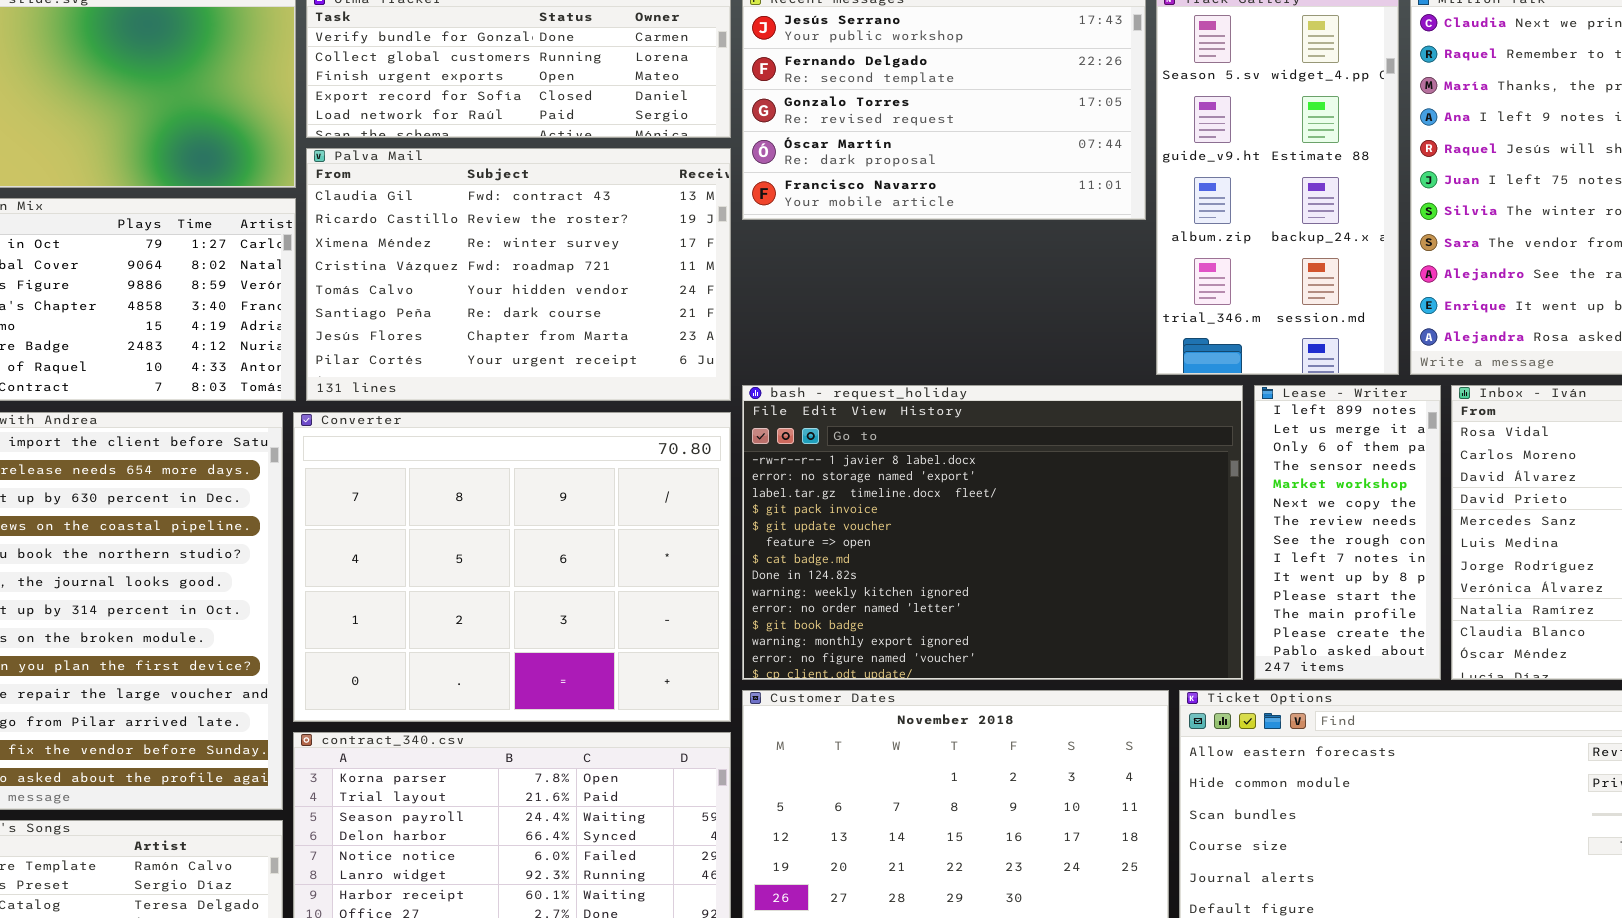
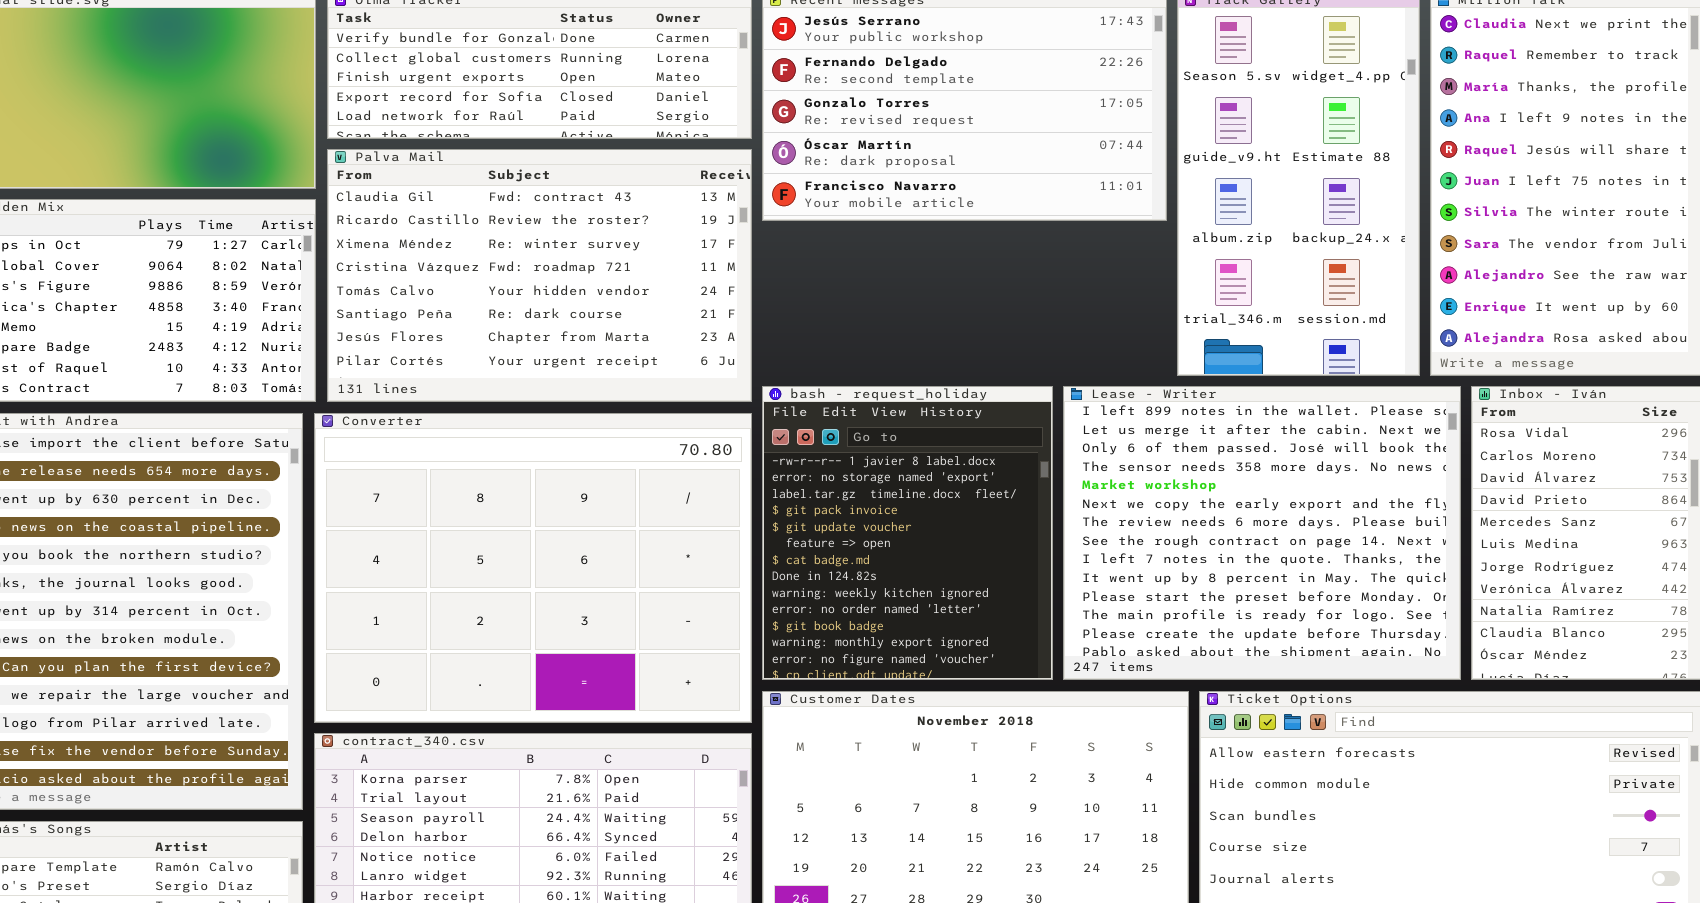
bash - request_holiday: [742,385,1243,680] -> [762,386,1053,680], resized
Lease - Writer: [1254,385,1441,680] -> [1063,386,1461,680], resized

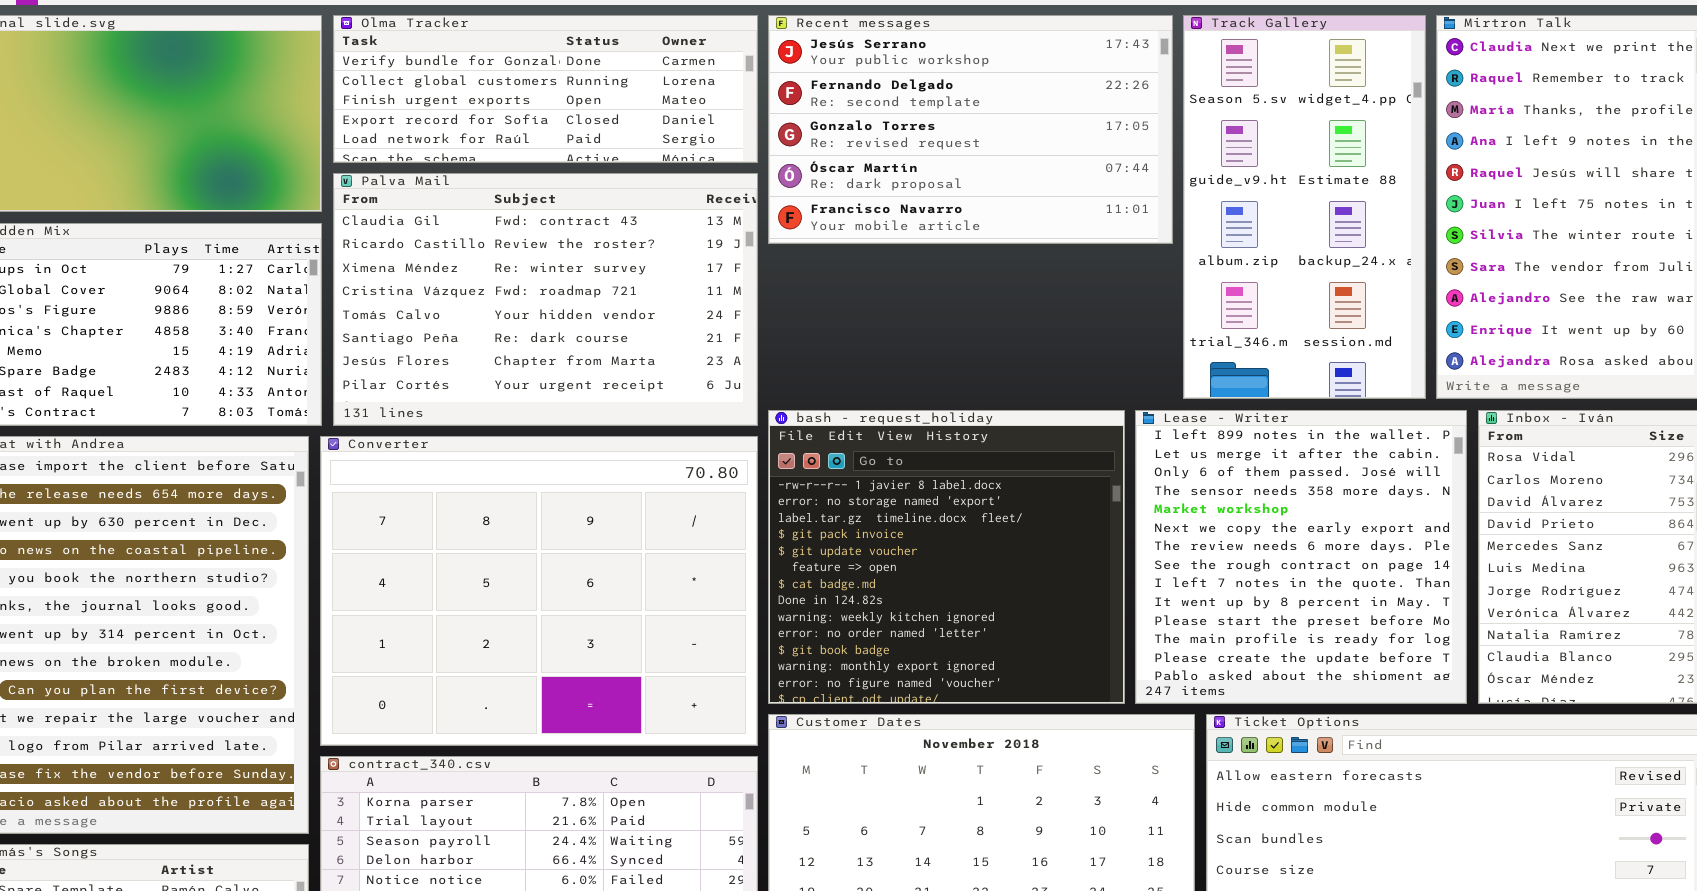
bash - request_holiday: [762,386,1053,680] -> [768,410,1125,704], resized
Lease - Writer: [1063,386,1461,680] -> [1135,410,1467,704], resized

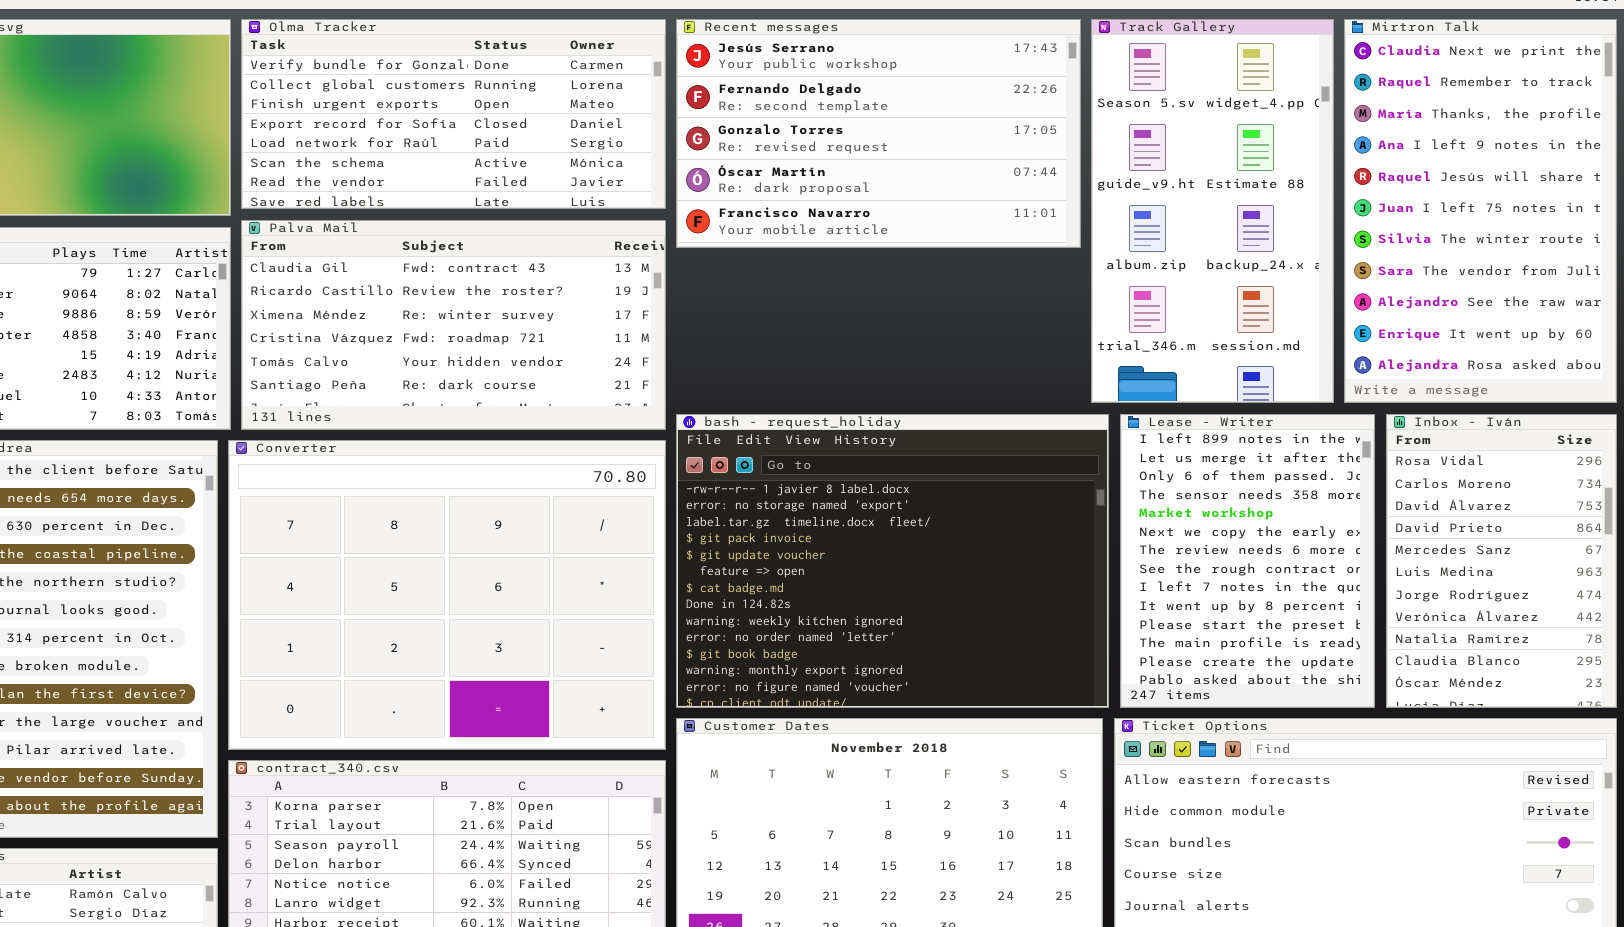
Olma Tracker: [333,15,758,163] -> [241,19,666,209], resized
Palva Mail: [333,173,758,426] -> [241,220,666,430], resized
bash - request_holiday: [768,410,1125,704] -> [676,414,1109,708], resized
Lease - Writer: [1135,410,1467,704] -> [1120,414,1375,708], resized

